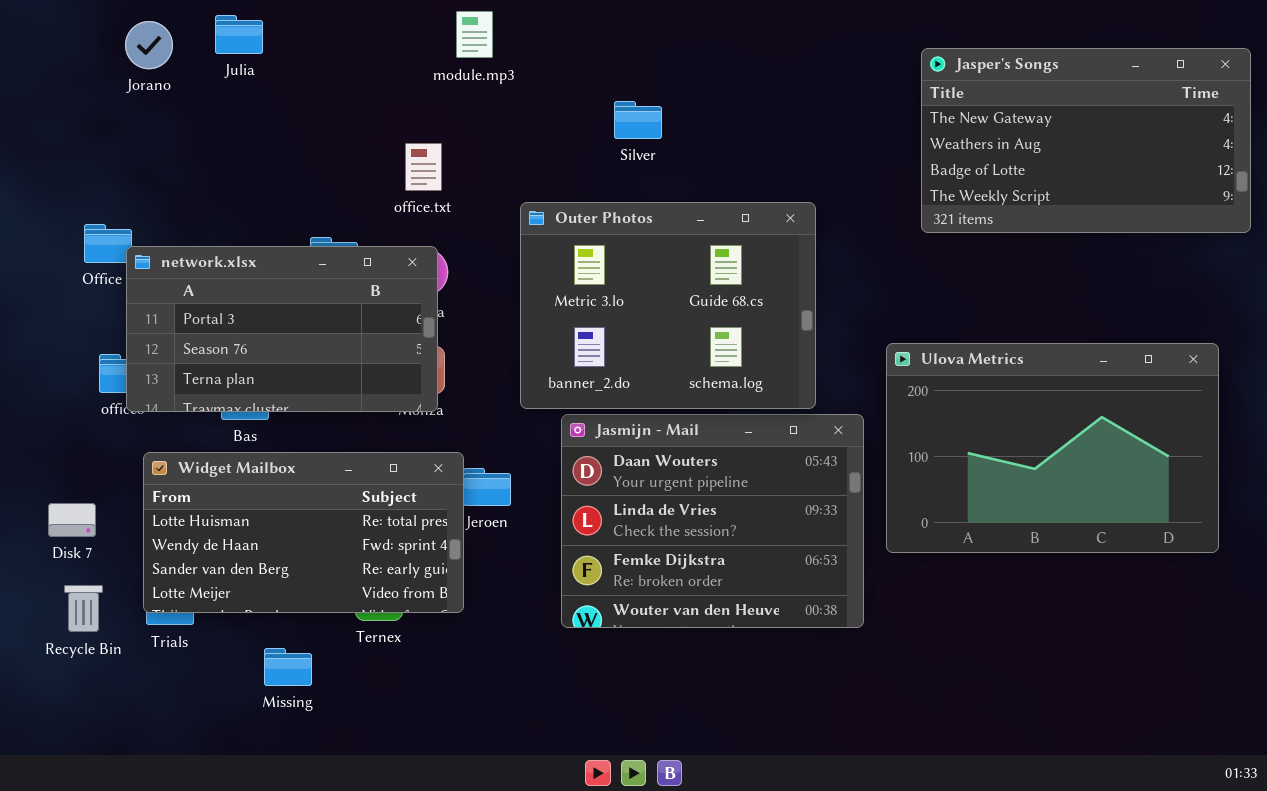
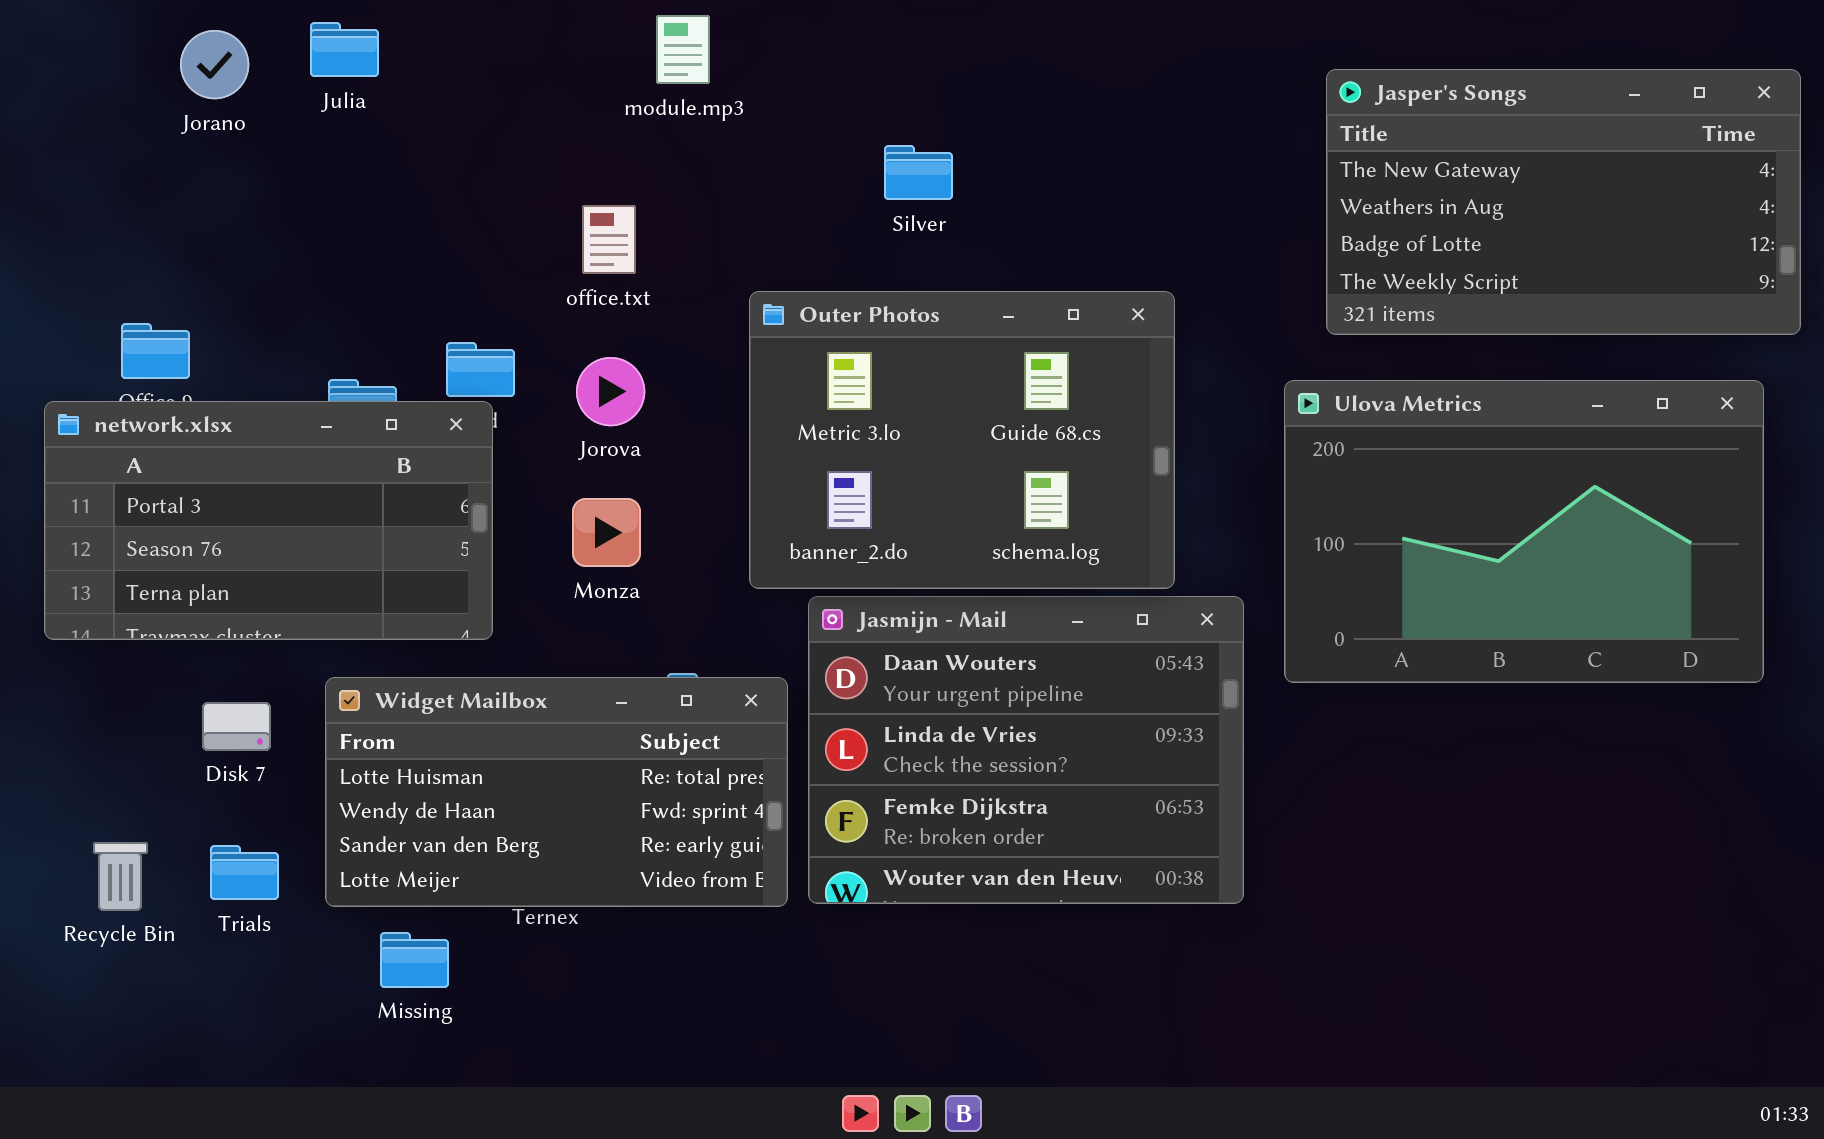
network.xlsx: [126,246,438,412] -> [44,401,493,640], moved
Ulova Metrics: [886,343,1219,553] -> [1284,380,1764,683], moved
Widget Mailbox: [143,452,464,613] -> [325,677,788,907], moved
Disk 7: [48,503,96,537] -> [202,702,271,751], moved

